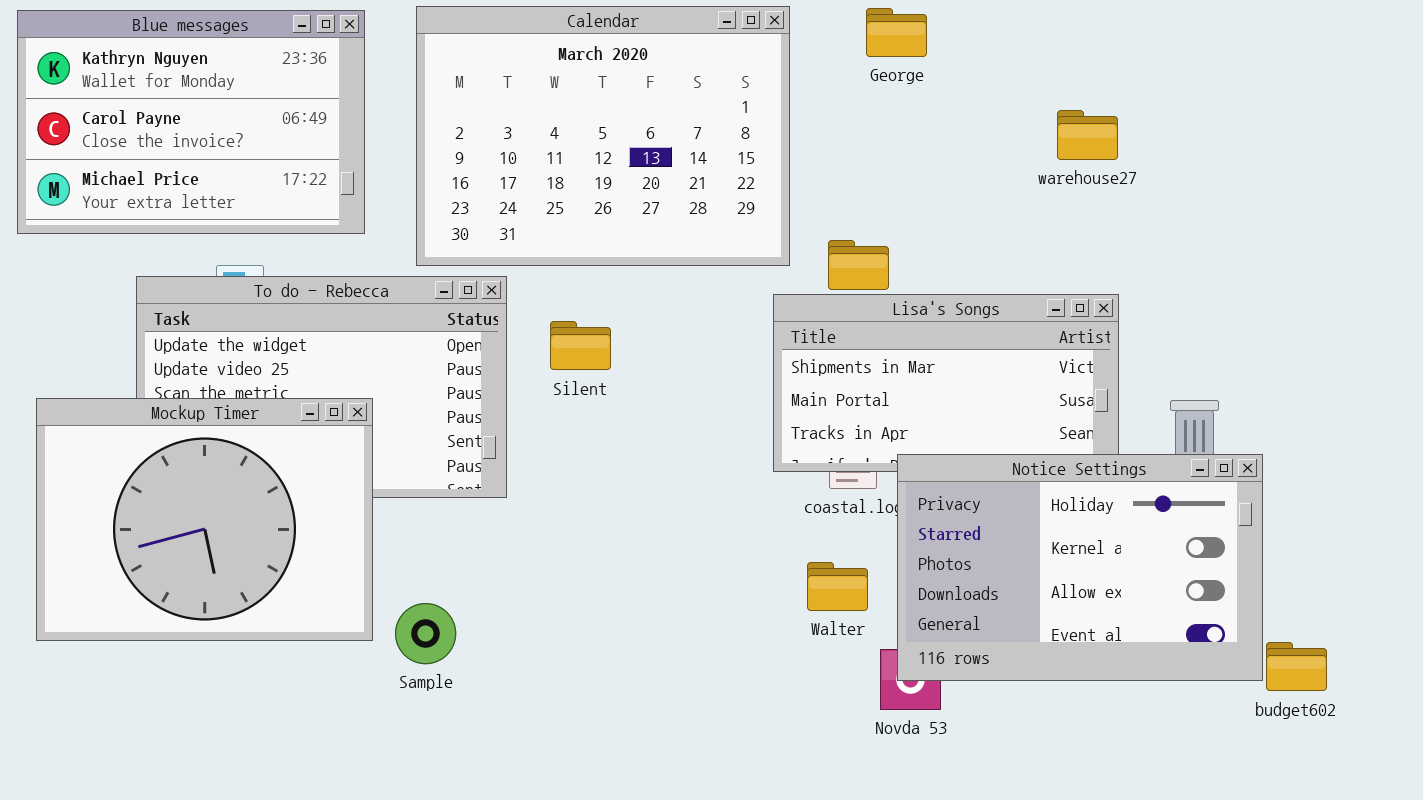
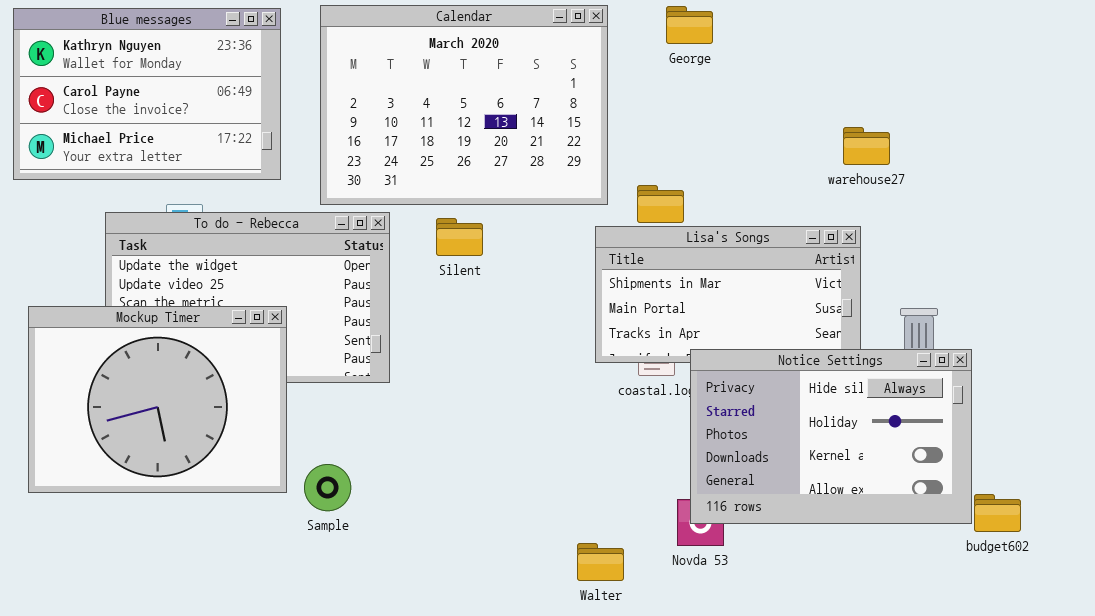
warehouse27: [1057,110,1118,160] -> [843,127,890,165], moved
Silent: [550,321,611,370] -> [436,218,483,256], moved
Notice Settings: [897,454,1263,681] -> [690,349,972,524], scrolled up 1 row
Walter: [807,562,868,611] -> [577,543,624,581], moved

